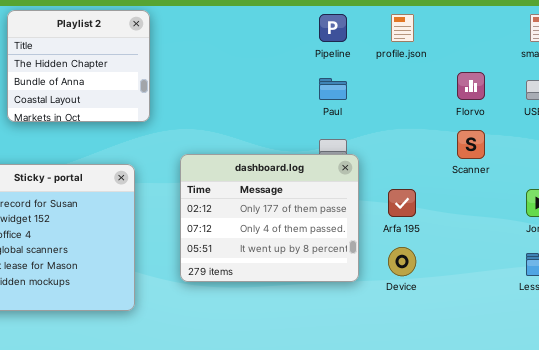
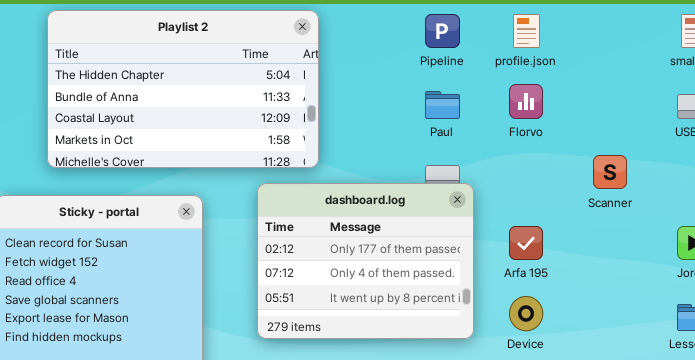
Playlist 2: [7,10,150,122] -> [47,10,319,168], resized
Florvo: [457,72,485,100] -> [509,84,543,119], moved

